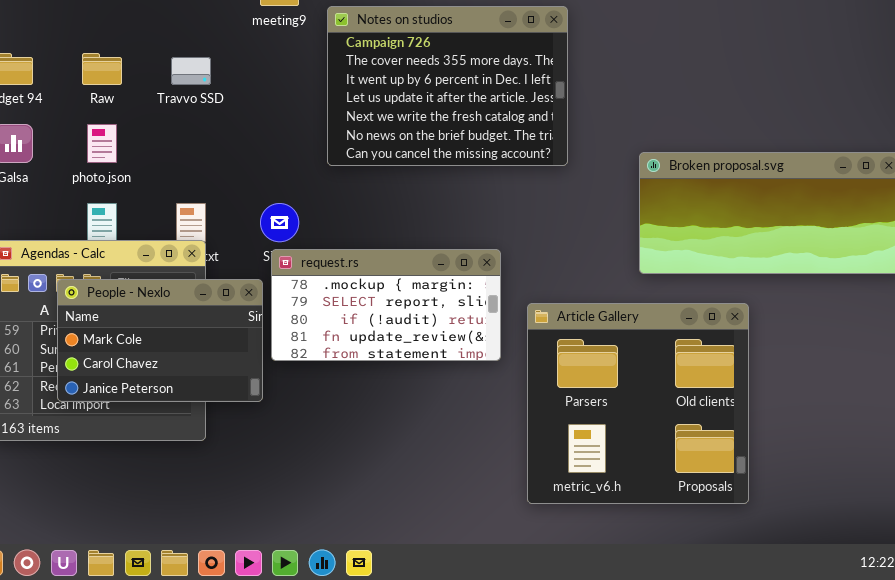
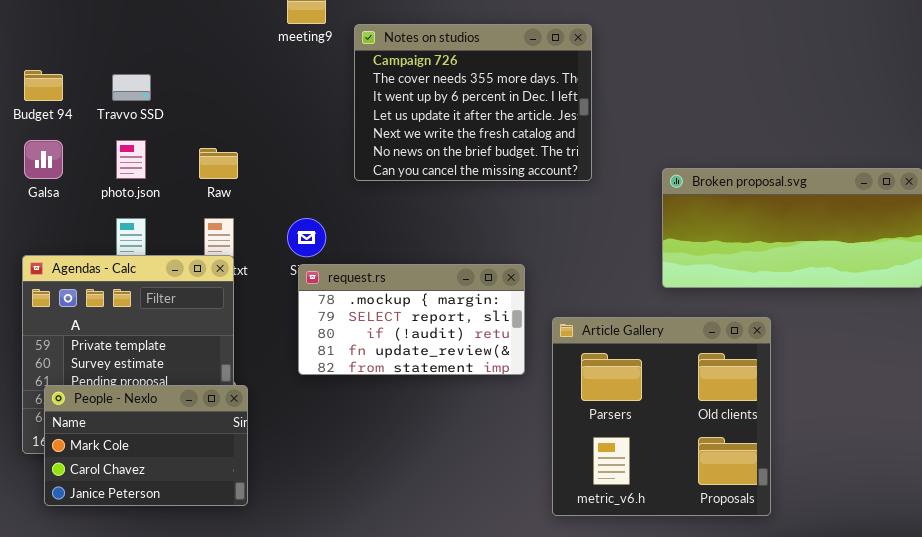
Raw: [82,53,122,85] -> [199,148,238,179], moved
Travvo SSD: [171,57,211,85] -> [112,74,151,101], moved
People - Nexlo: [57,279,263,402] -> [44,385,248,506], moved

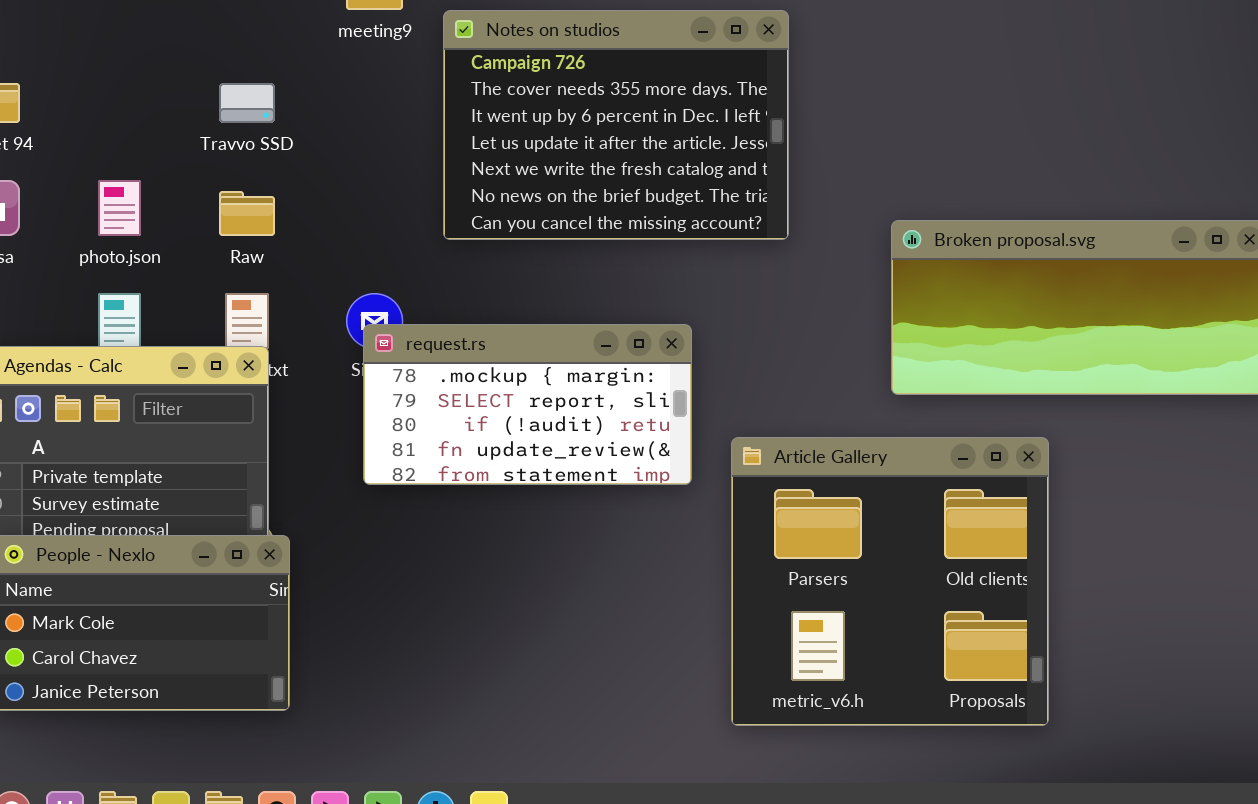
Travvo SSD: [112,74,151,101] -> [219,83,275,123], moved
request.rs: [298,264,525,375] -> [363,324,692,485], moved

